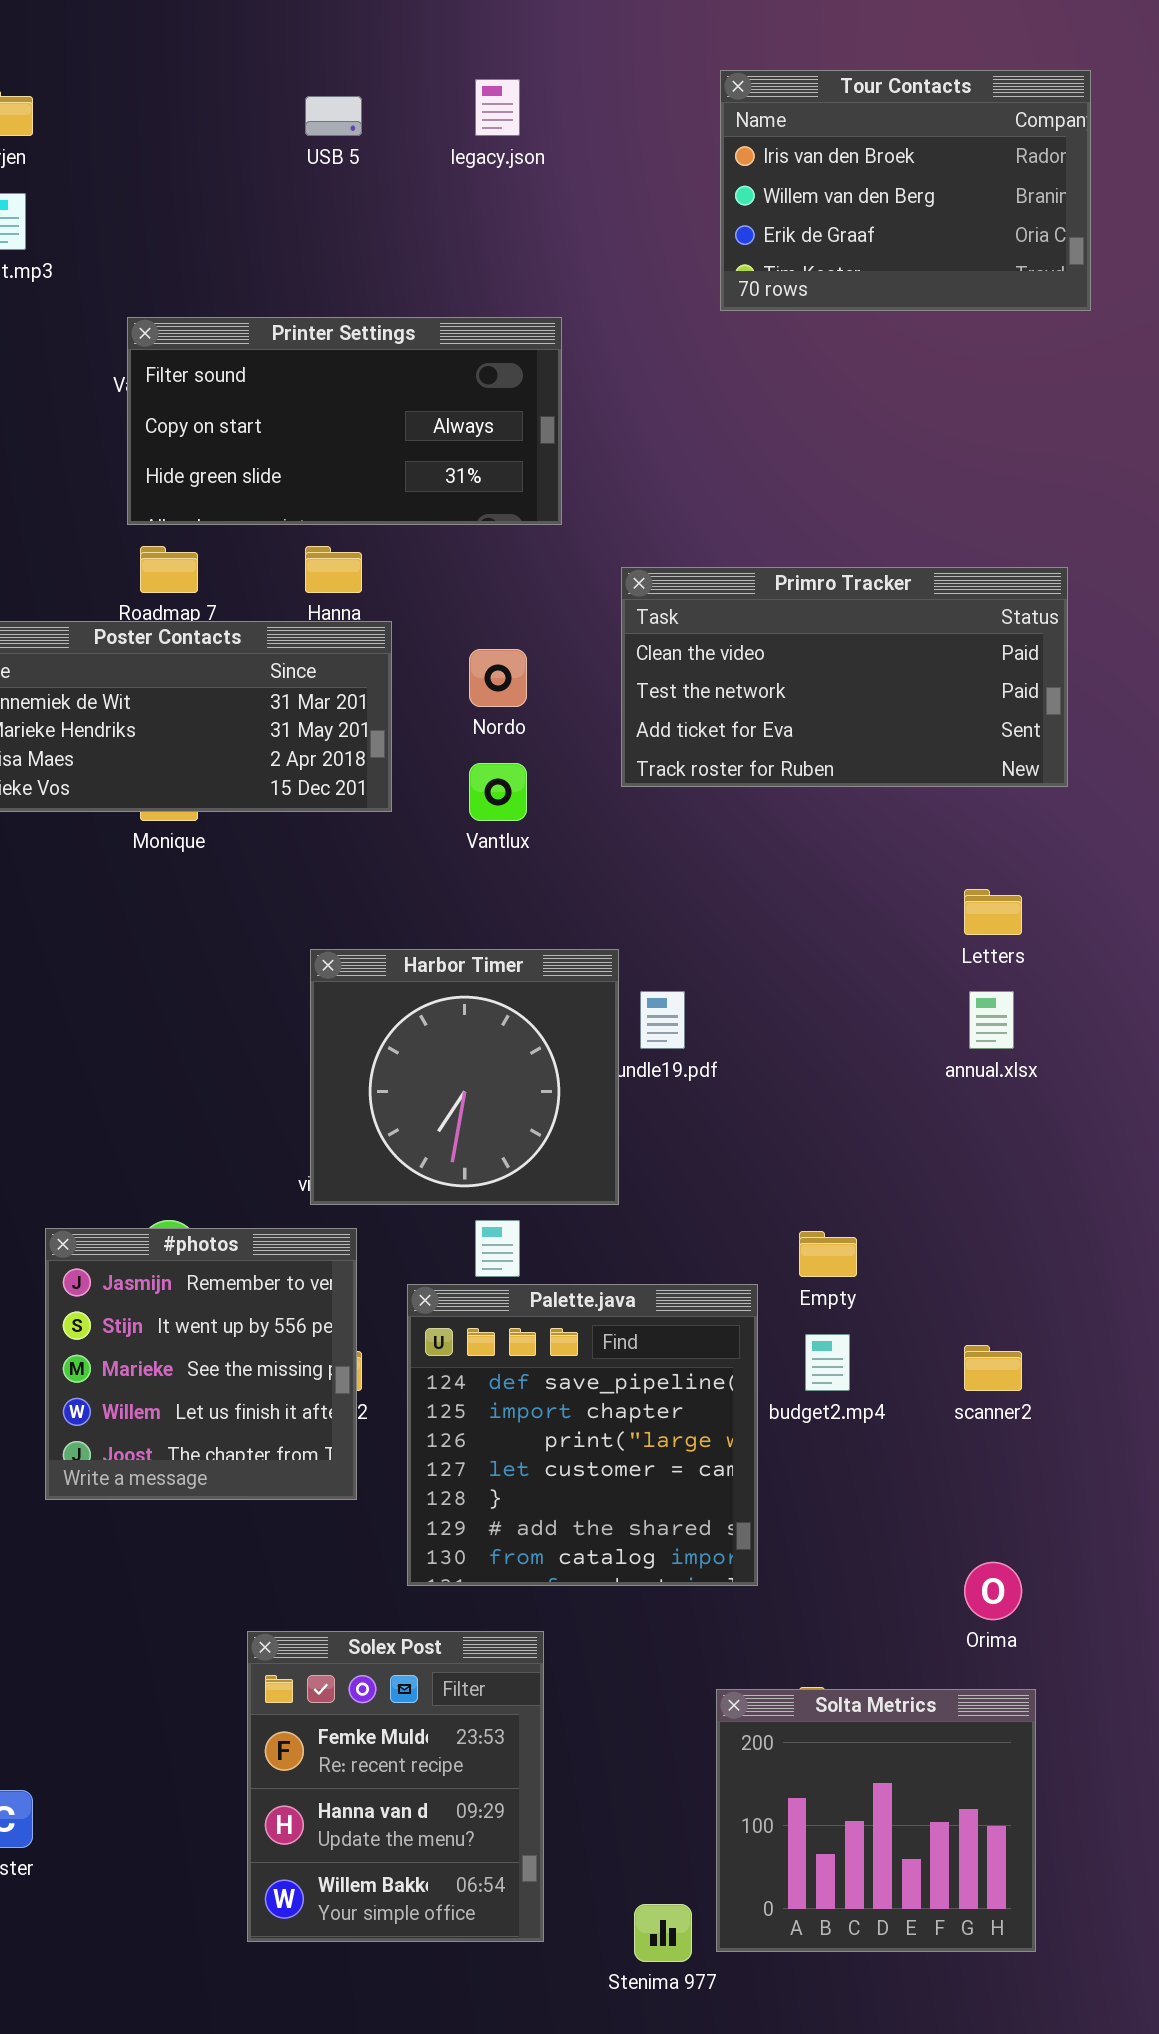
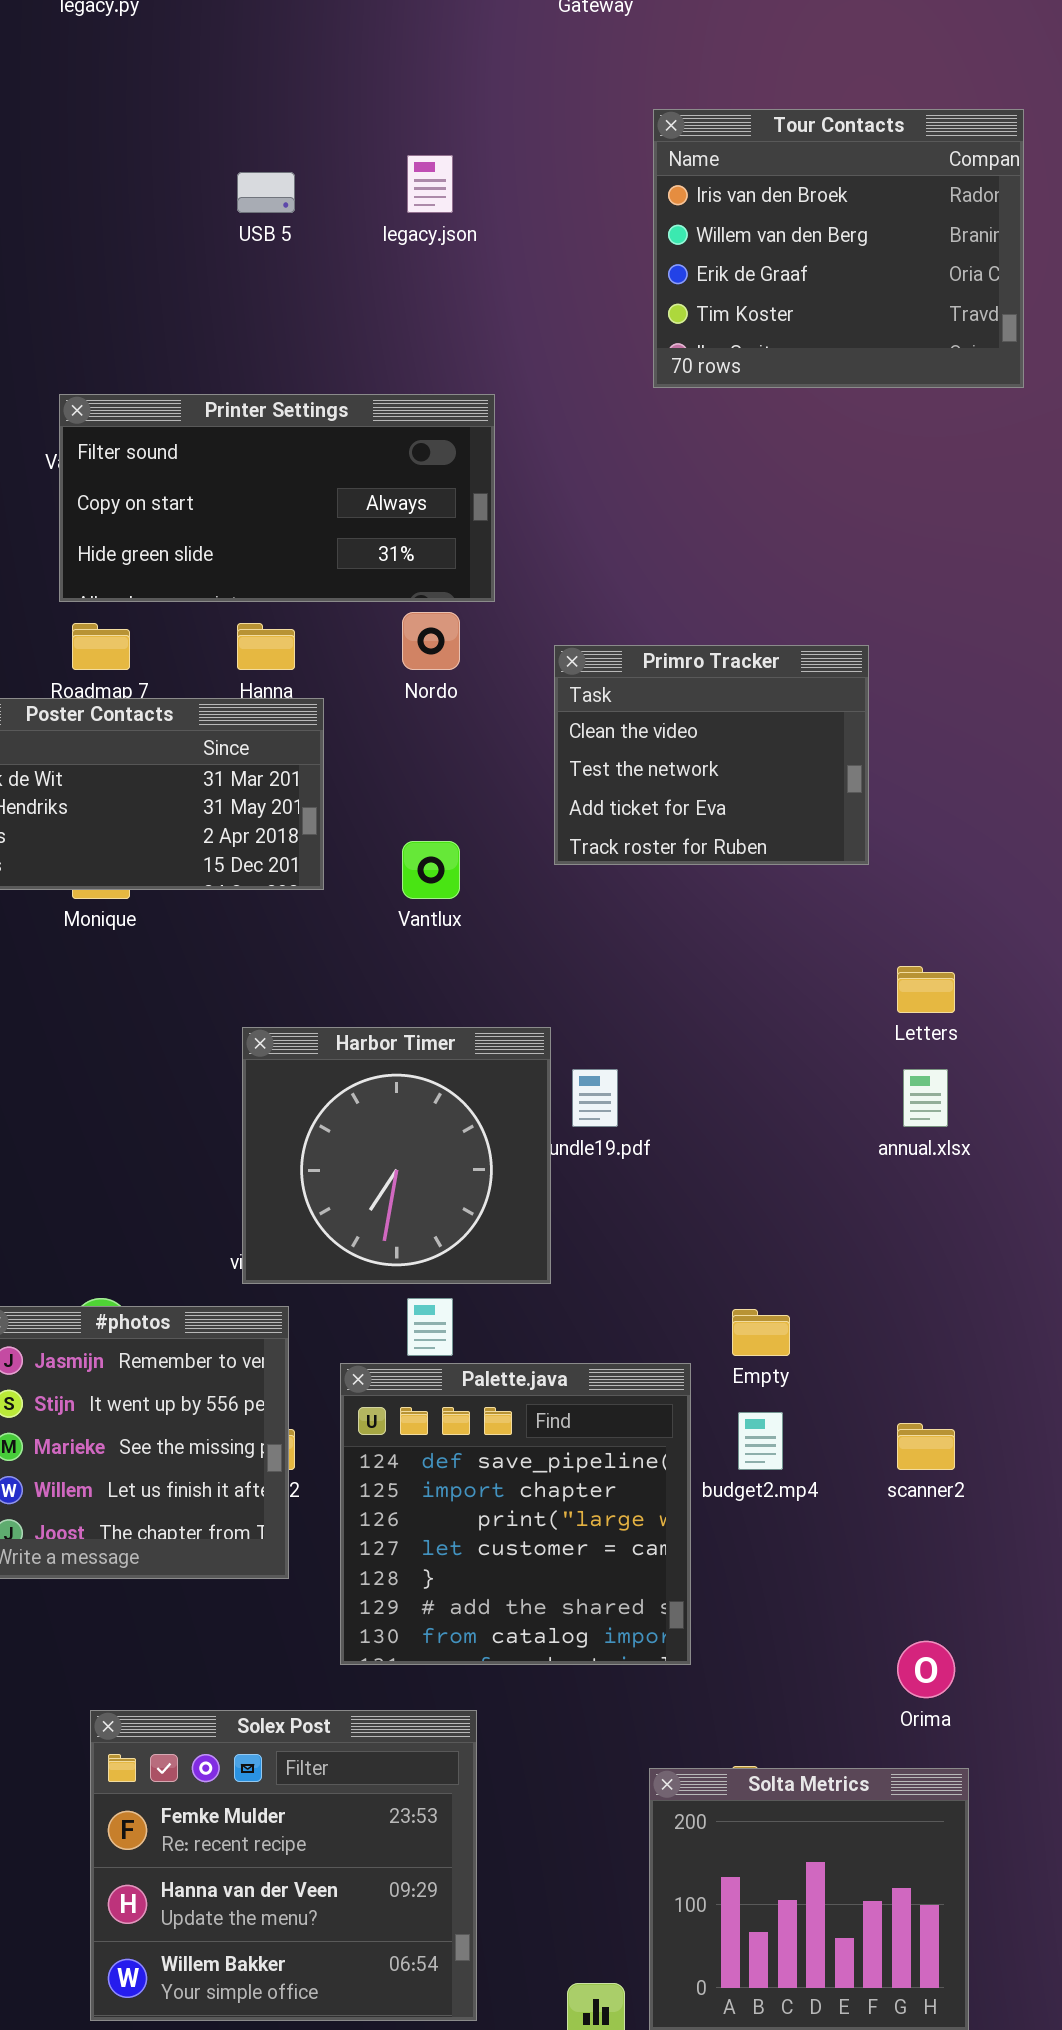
Tour Contacts: [720,70,1091,311] -> [653,109,1024,388], resized
Primro Tracker: [621,567,1068,787] -> [554,645,869,865], resized
Nordo: [469,649,527,707] -> [402,612,460,670], moved
Solex Post: [247,1631,544,1942] -> [90,1710,477,2021], resized

